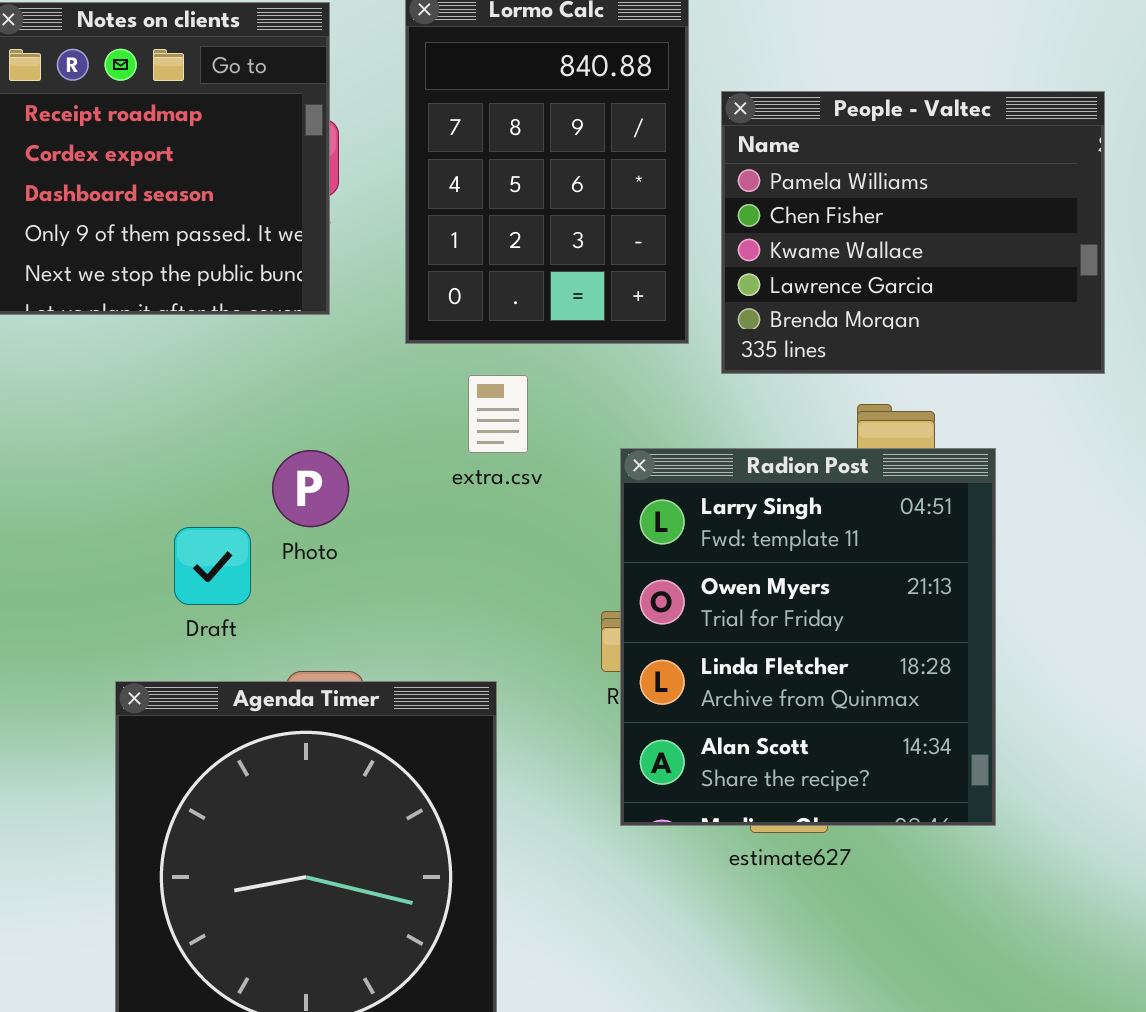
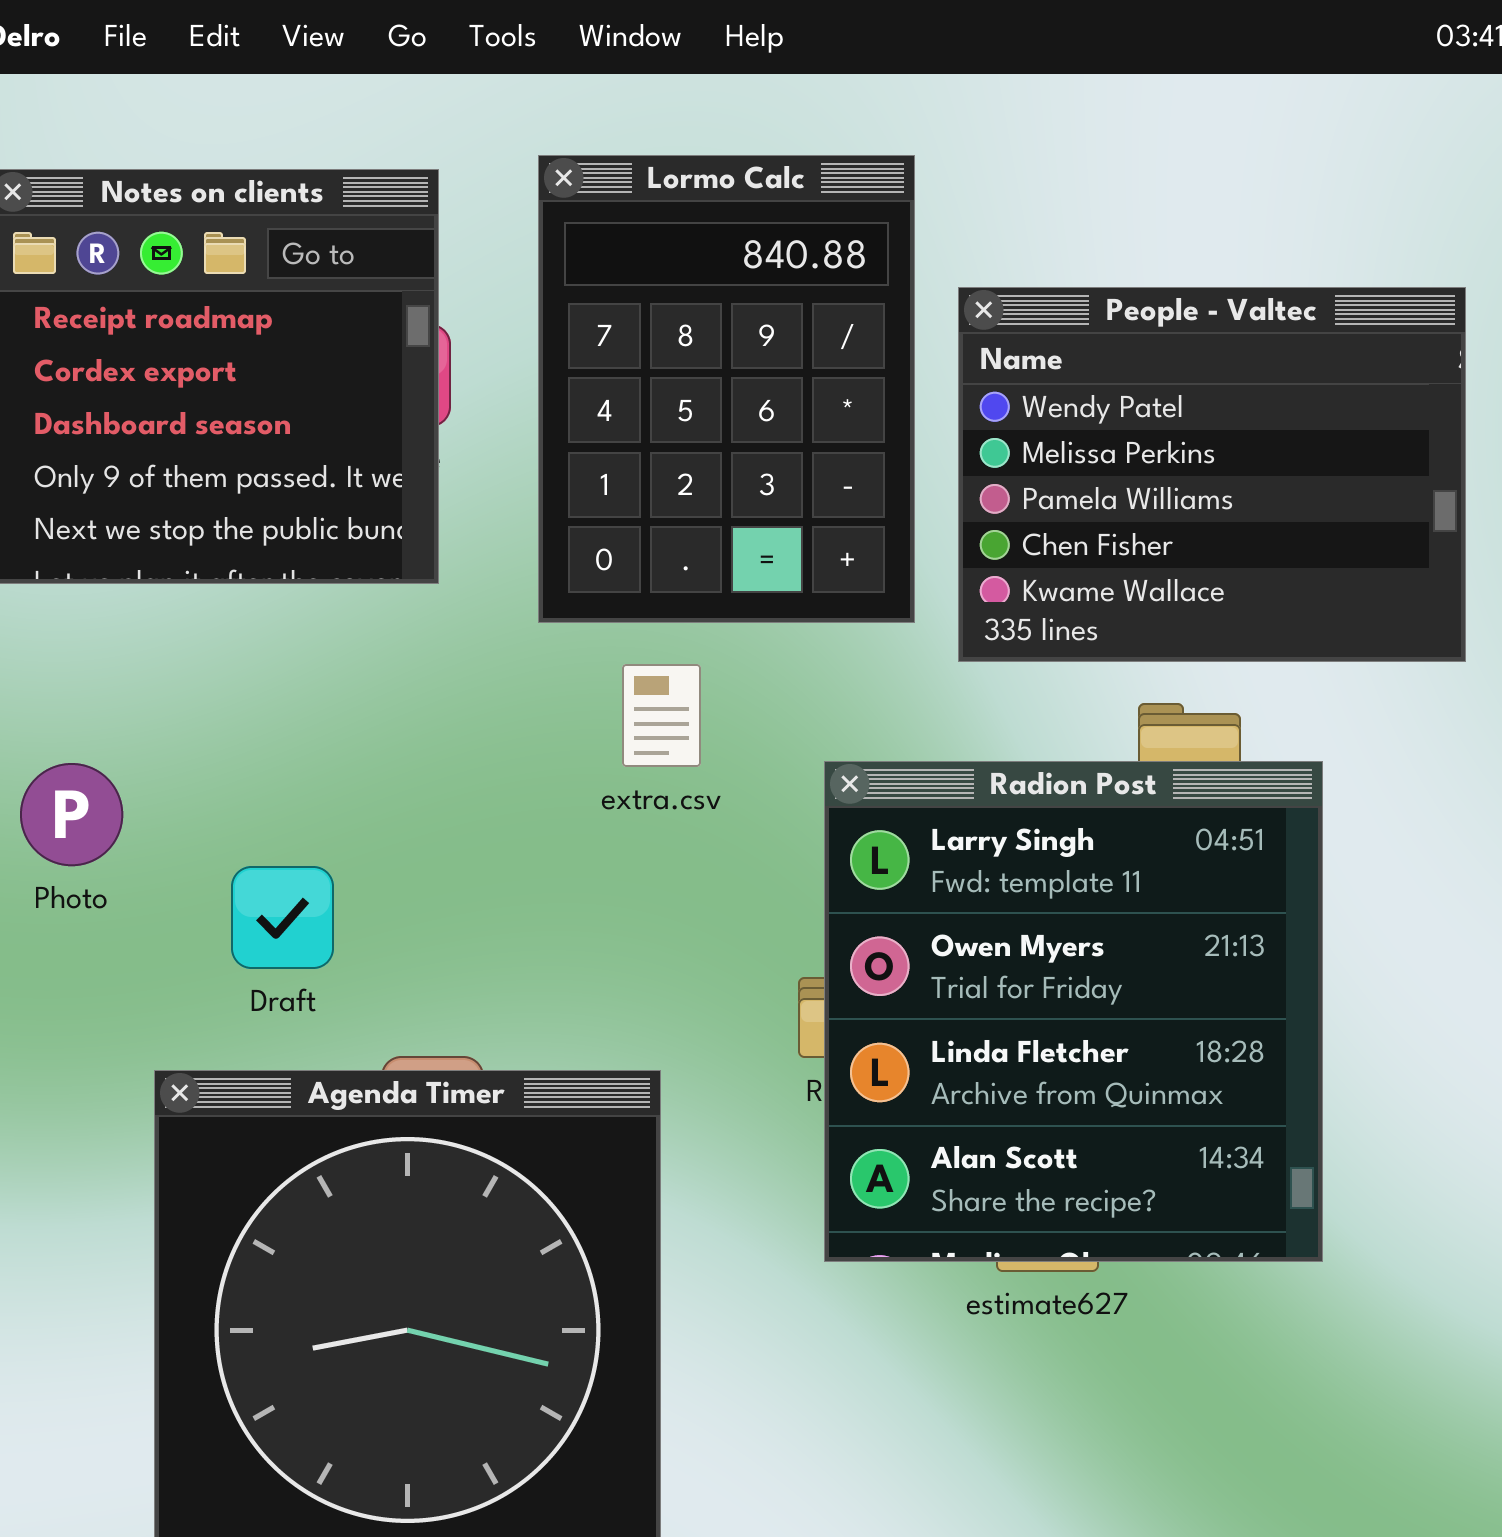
People - Valtec: [721,91,1105,374] -> [958,287,1466,662], scrolled up 2 rows
Photo: [272,450,349,527] -> [20,763,123,866], moved

